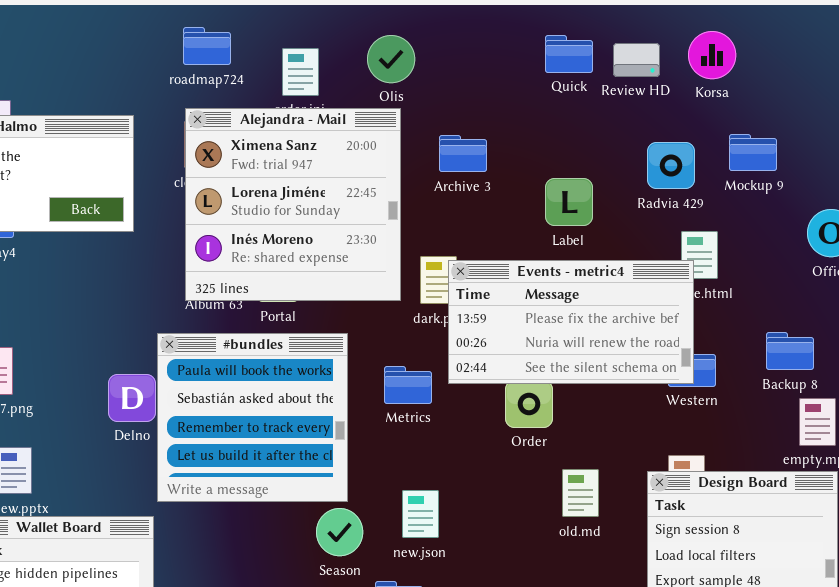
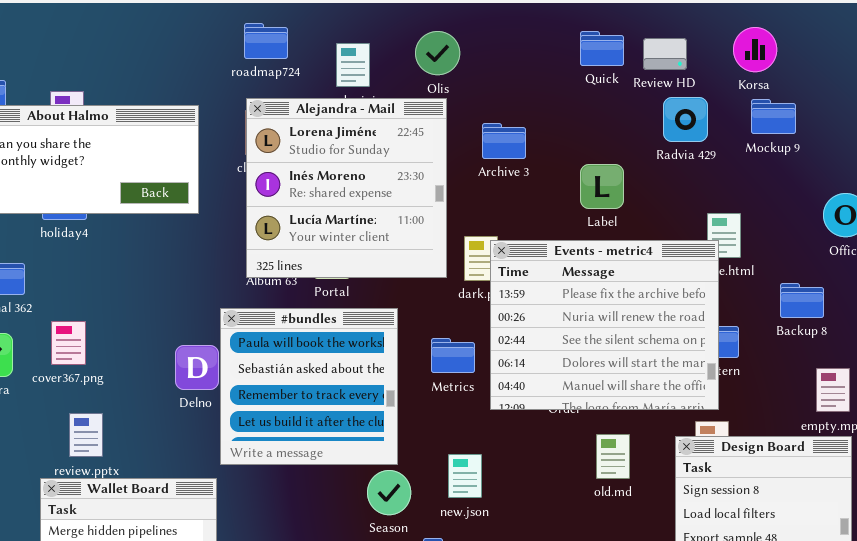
Korsa: [688,31,736,79] -> [733,27,777,72], moved
Alejandra - Mail: [185,108,401,301] -> [246,98,447,278], scrolled down 1 row
Mockup 9: [729,134,777,171] -> [751,99,796,134], moved
Radvia 429: [647,142,695,189] -> [663,97,708,142], moved
Events - metric4: [448,260,694,384] -> [490,240,719,410], resized
Backup 8: [766,332,814,370] -> [780,283,824,318], moved

